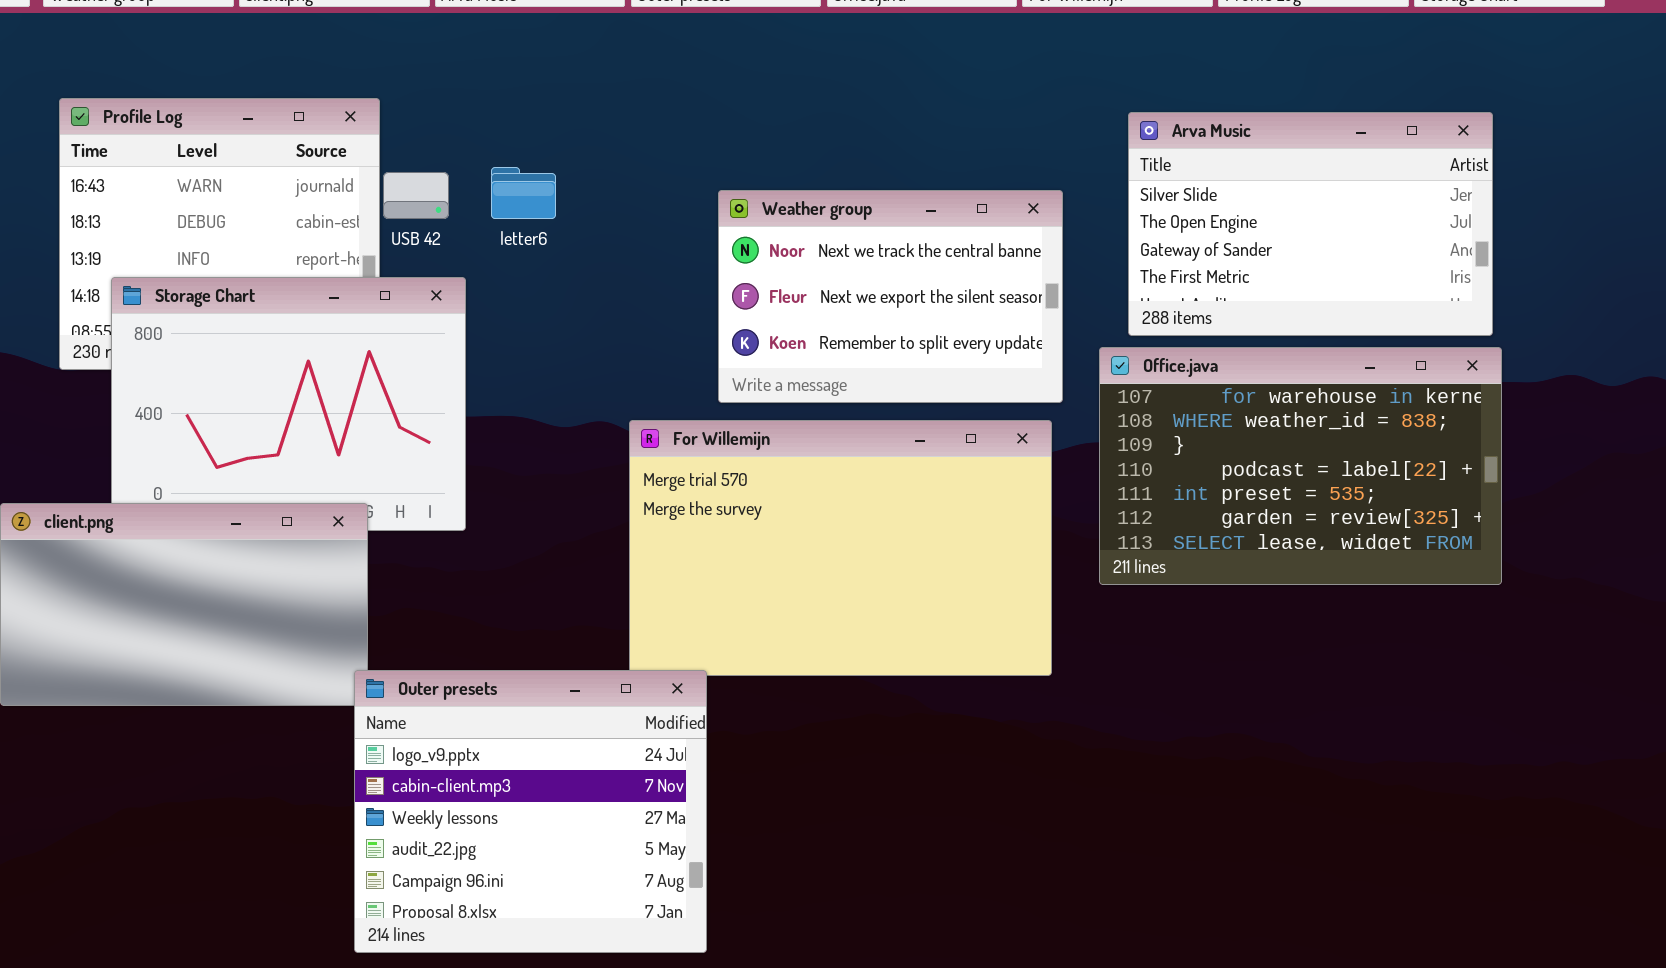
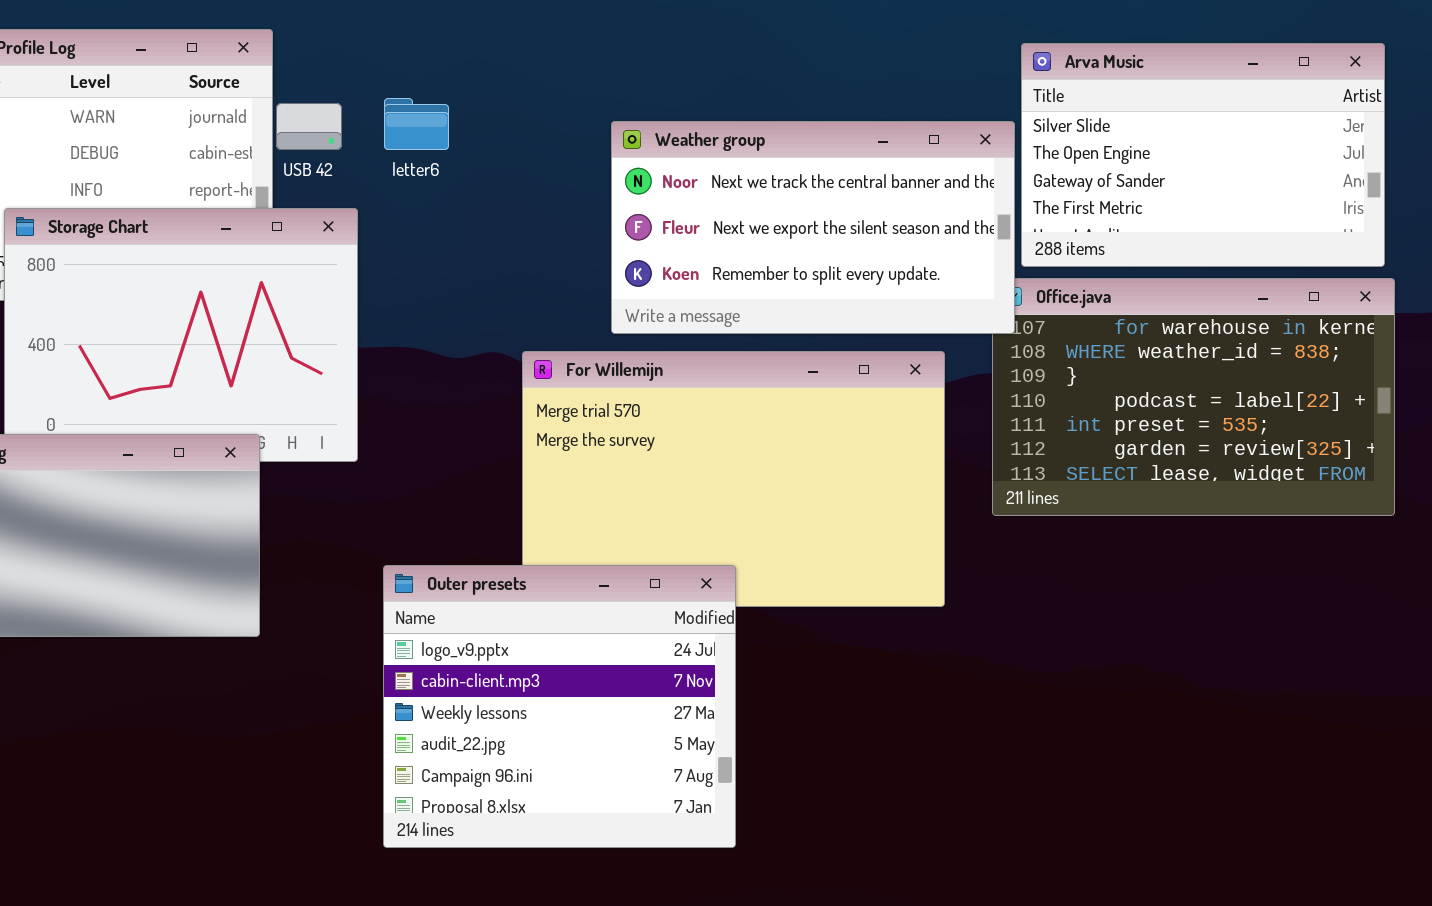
Weather group: [718,190,1063,403] -> [611,121,1015,334], resized
Outer presets: [354,670,707,953] -> [383,565,736,848], moved

